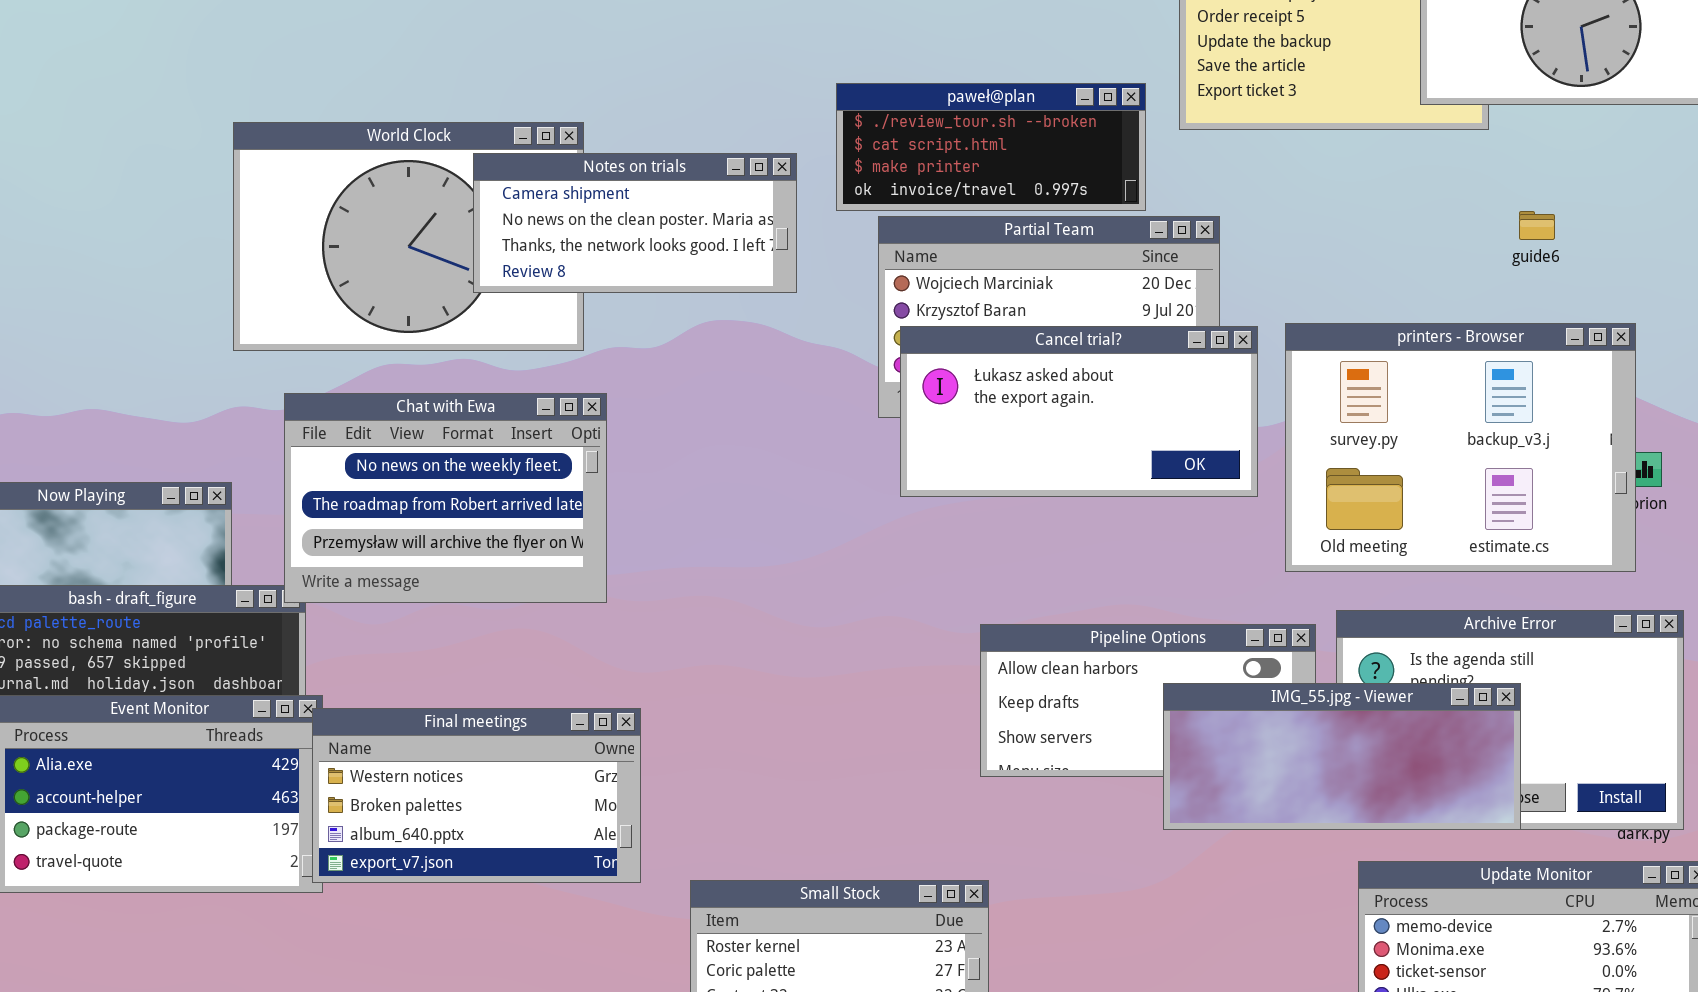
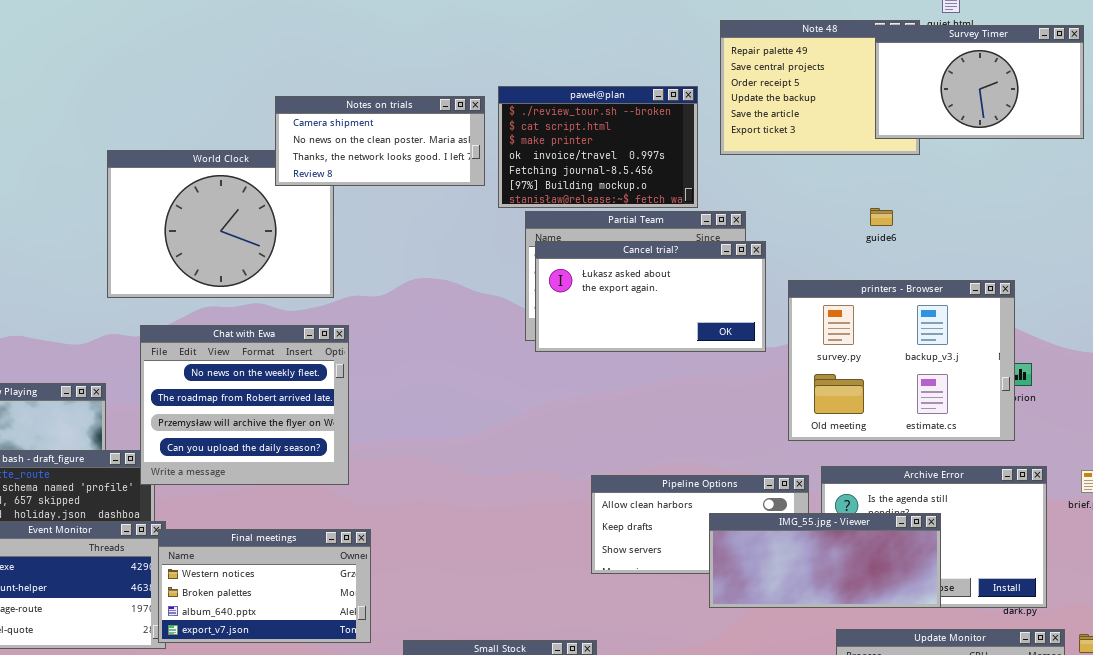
paweł@plan: [836,83,1146,211] -> [498,86,698,208], resized
Notes on trials: [473,153,797,293] -> [275,96,485,186], moved
guide6: [1519,211,1555,240] -> [870,208,893,226], moved
Cancel trial?: [900,326,1258,497] -> [535,241,766,352], moved
Chat with Ewa: [284,393,607,603] -> [140,325,349,485], resized

